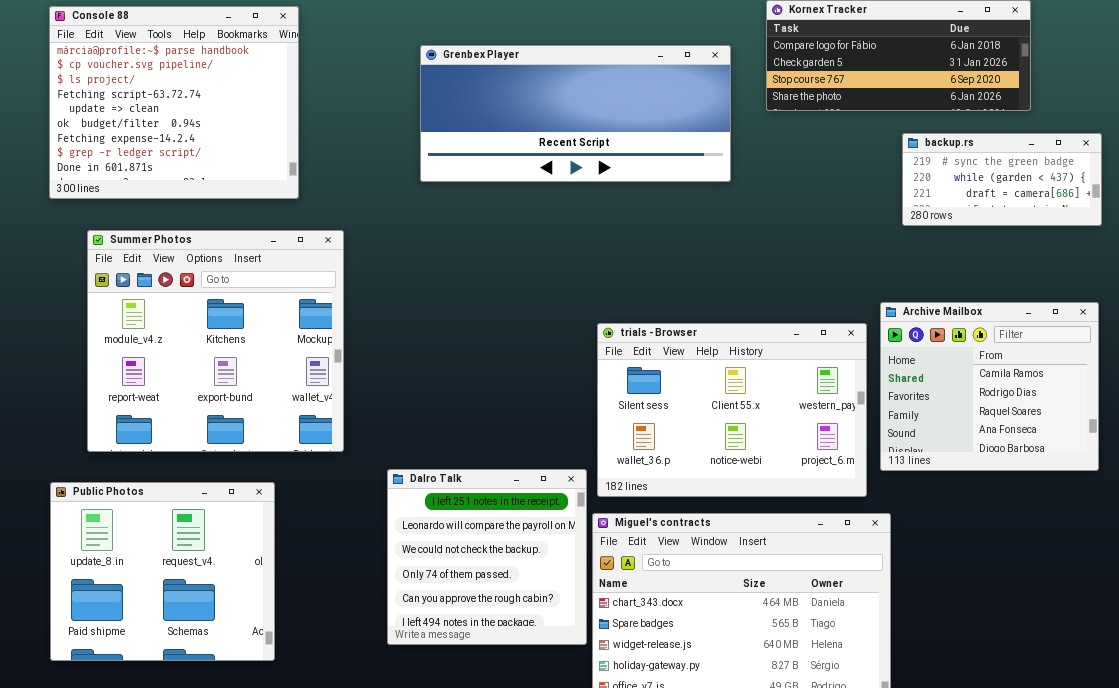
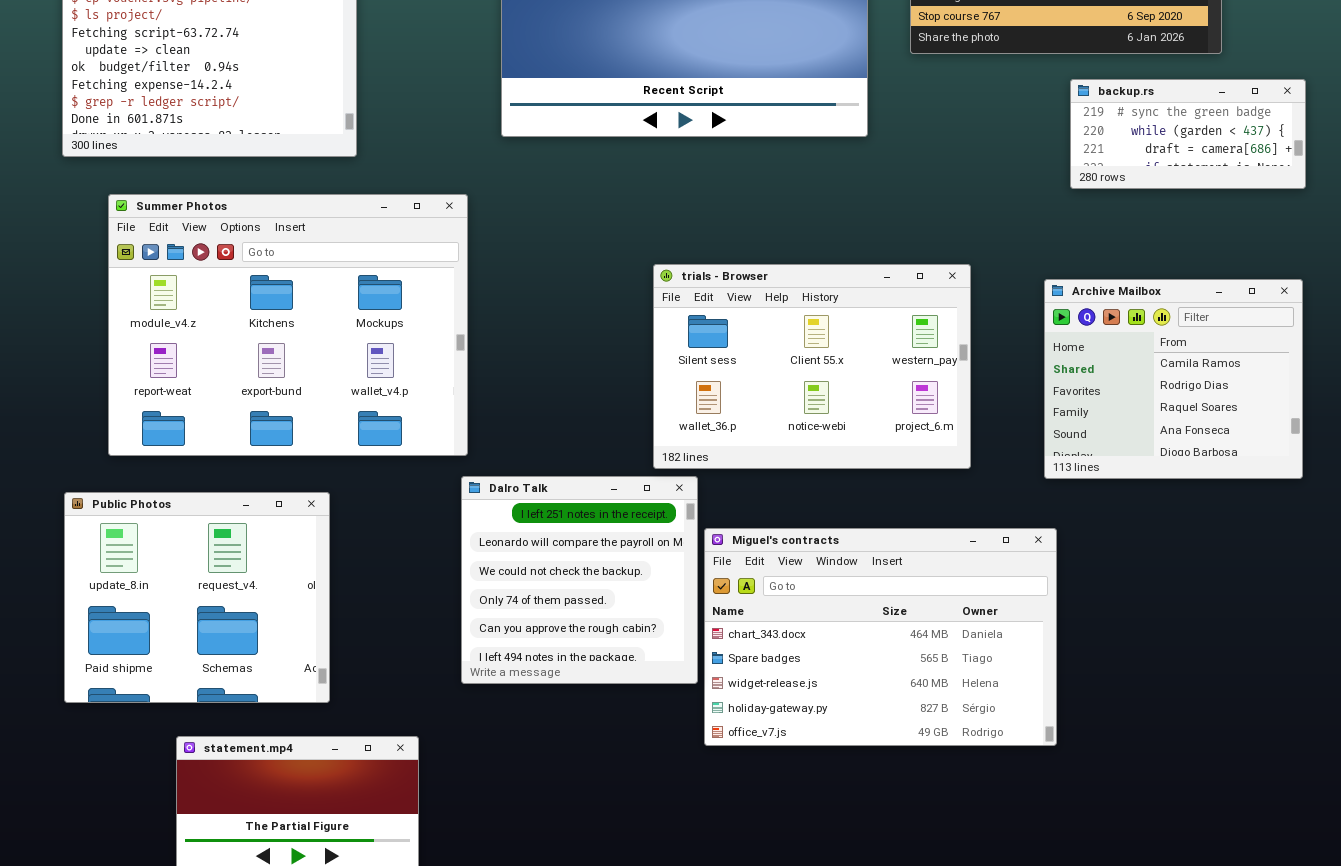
Summer Photos: [87,230,344,452] -> [108,194,468,456], resized
trials - Browser: [597,323,867,497] -> [653,264,971,469], moved

